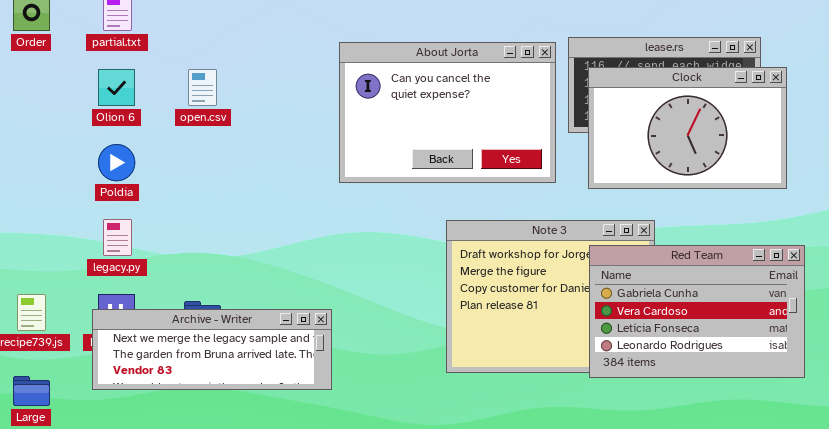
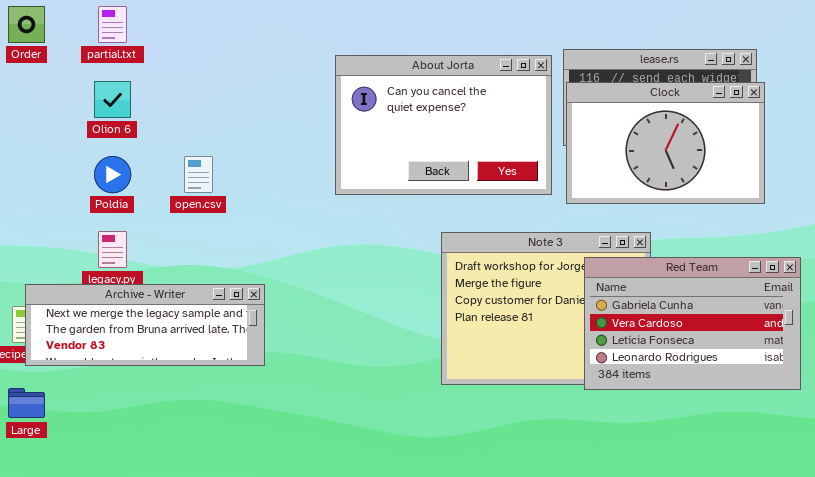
Clock: [588,67,787,189] -> [566,82,765,204], moved
open.csv: [188,69,217,106] -> [184,156,213,193], moved
Archive - Writer: [92,309,332,390] -> [25,284,265,366], moved

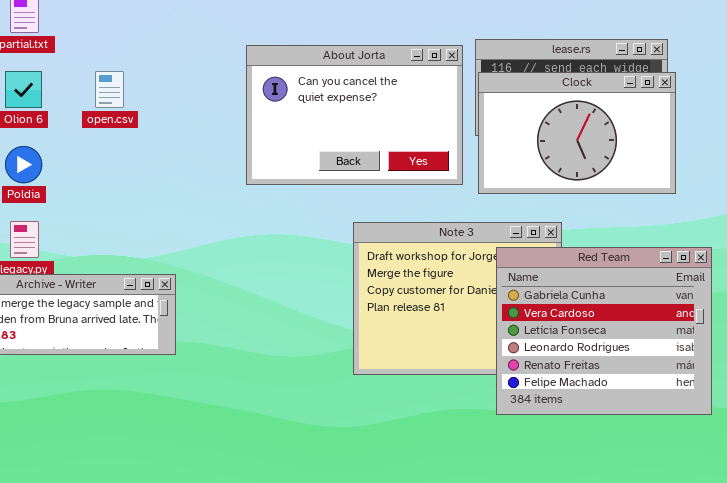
open.csv: [184,156,213,193] -> [95,71,124,108], moved
Red Team: [584,257,801,390] -> [496,247,712,415], resized

